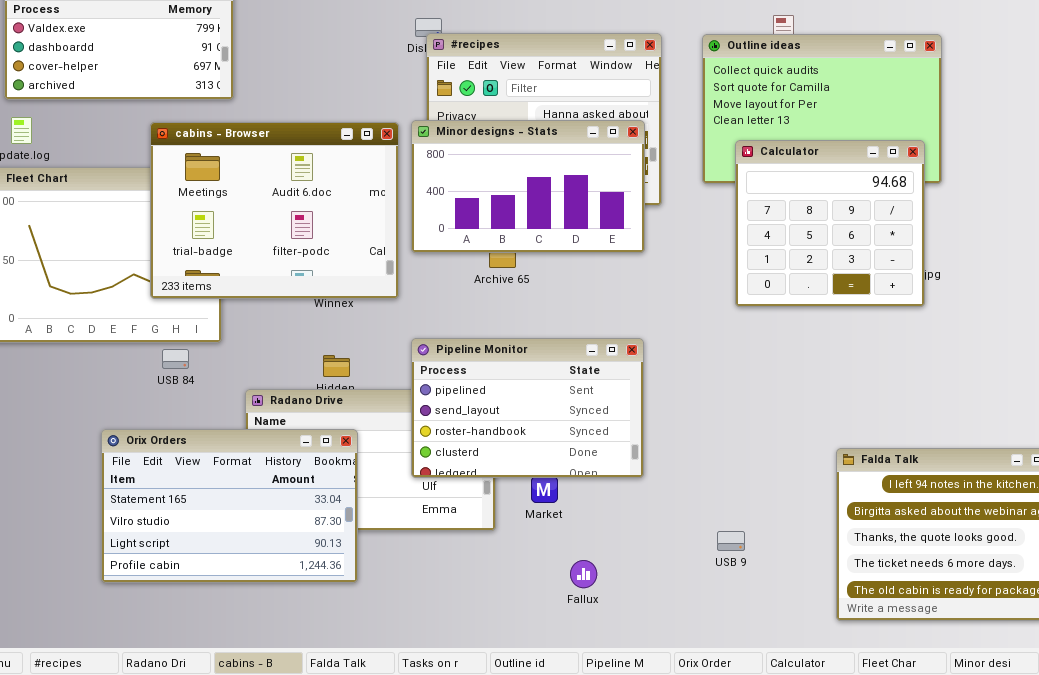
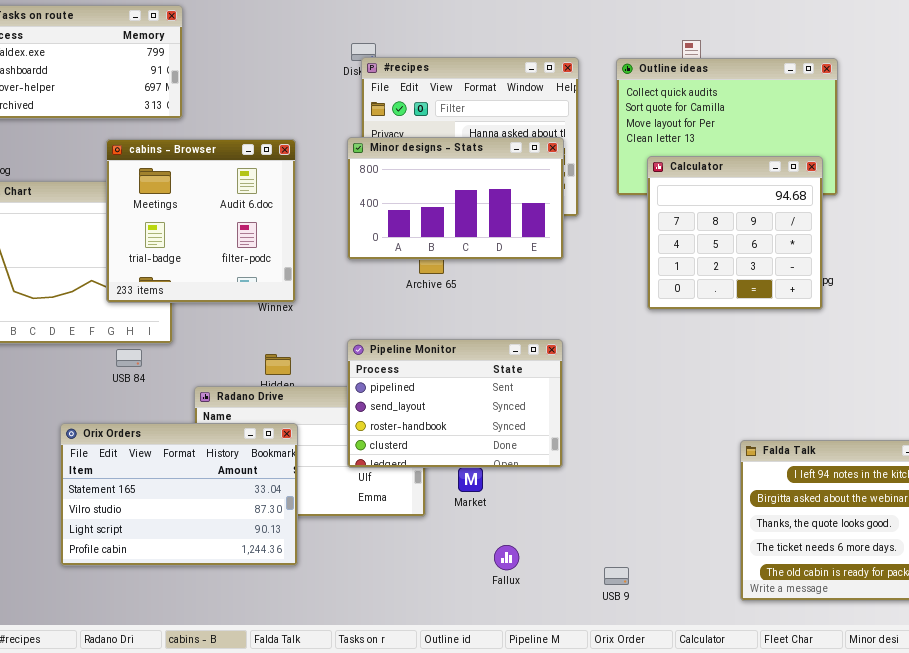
cabins - Browser: [150,122,399,299] -> [106,139,296,303], resized
USB 9: [717,531,745,551] -> [604,567,629,585], moved

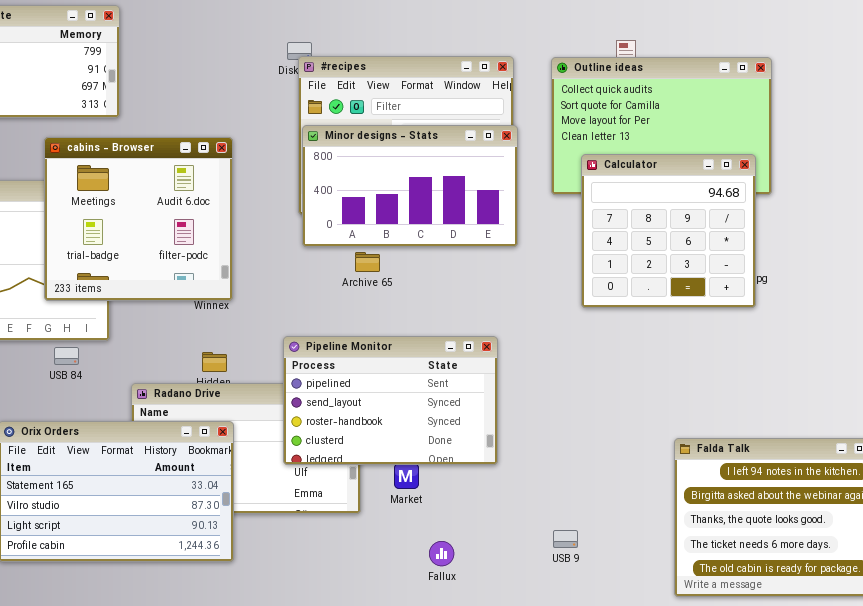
Minor designs - Stats: [347,137,564,260] -> [302,125,518,247], moved
USB 9: [604,567,629,585] -> [553,530,578,548], moved

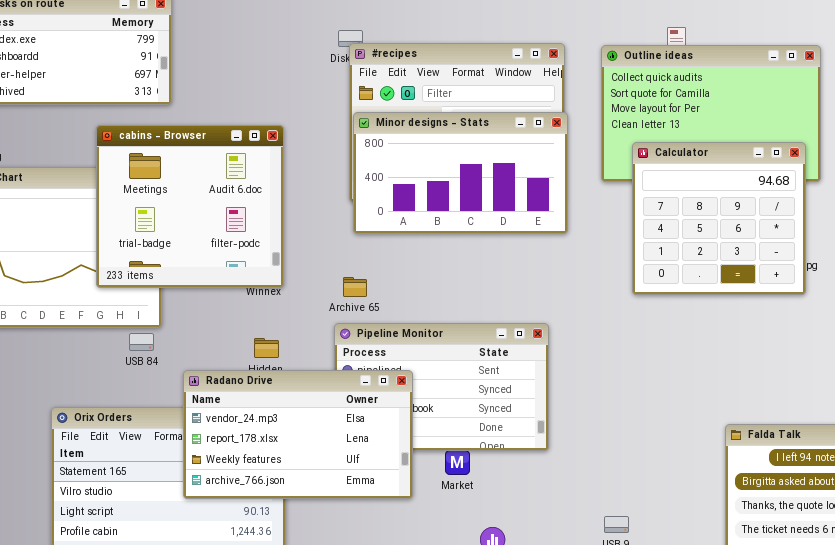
Archive 65: [355,252,380,272] -> [343,277,367,297], moved
USB 84: [54,347,79,365] -> [129,333,154,351], moved
Radano Drive: [131,383,361,514] -> [183,370,413,499], raised

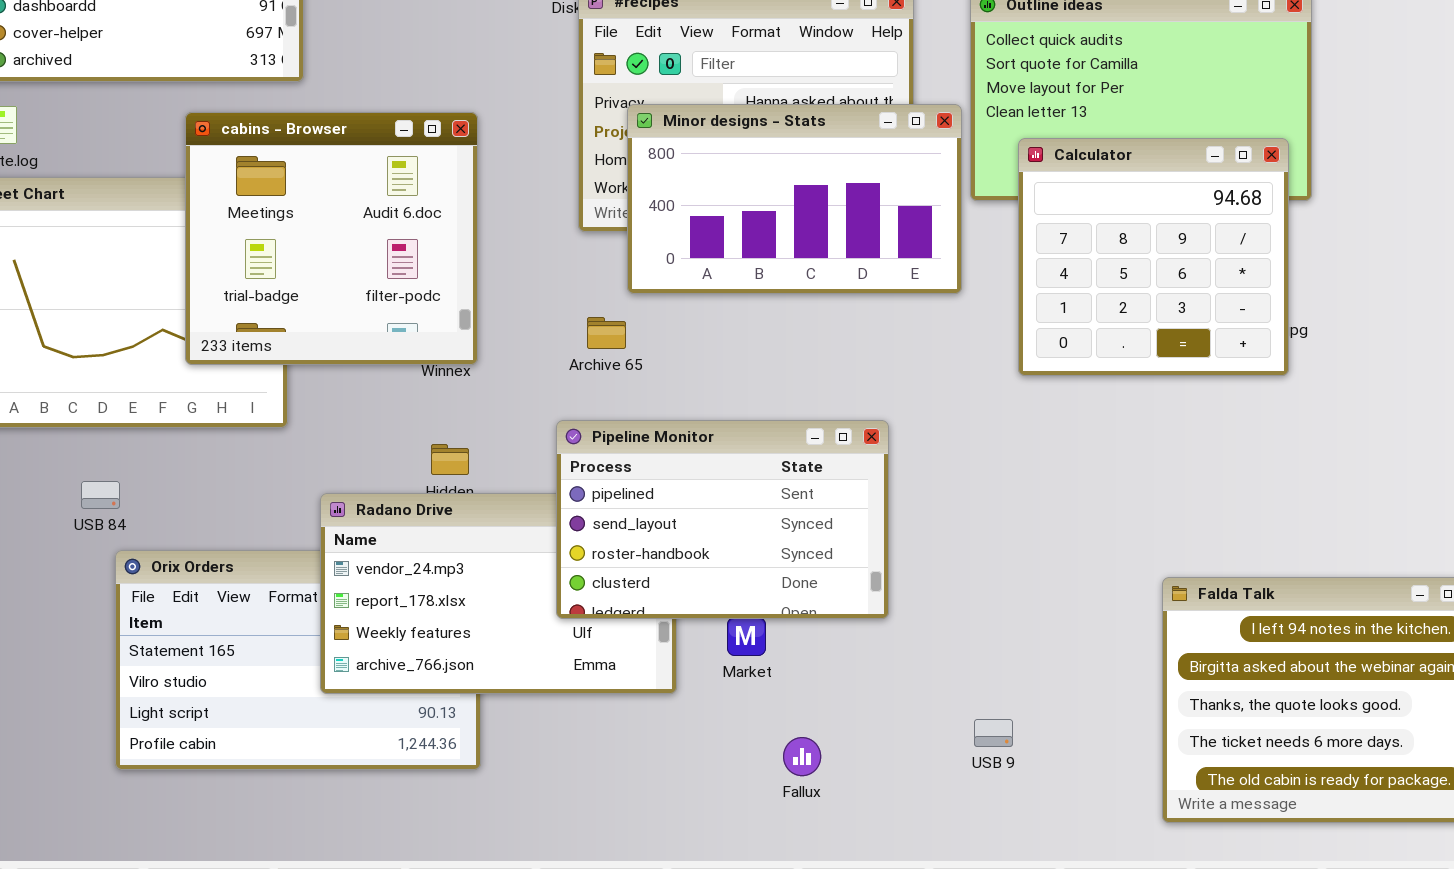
Minor designs - Stats: [353,112,568,234] -> [627,104,962,294], moved
Archive 65: [343,277,367,297] -> [587,317,626,349], moved
Pipeline Monitor: [334,323,549,451] -> [556,420,889,619], raised
USB 84: [129,333,154,351] -> [81,481,120,509], moved

